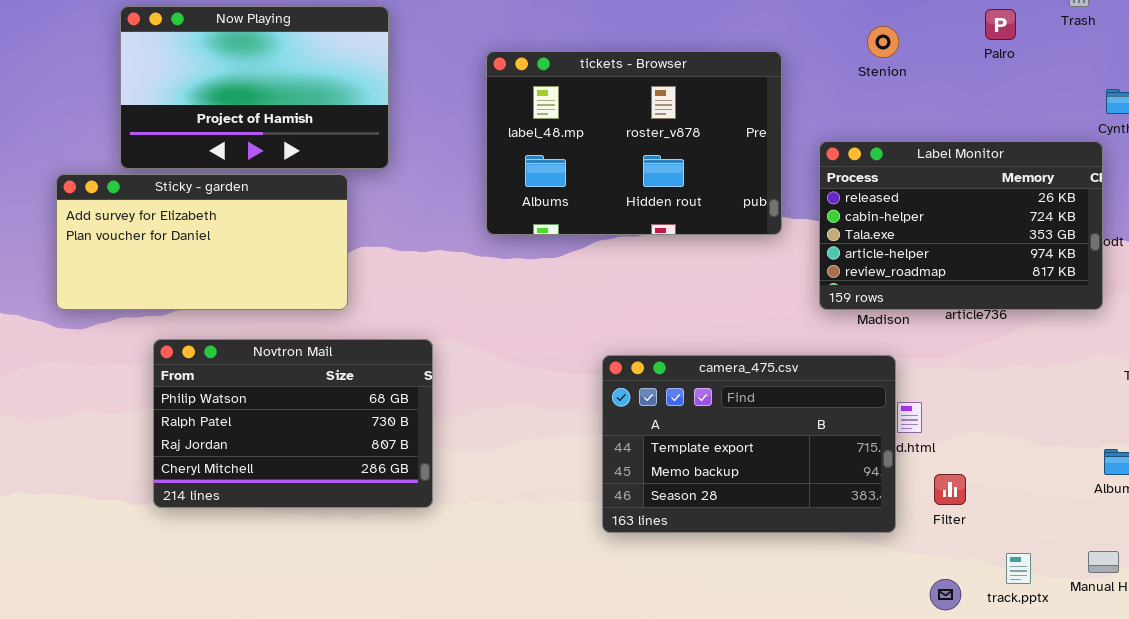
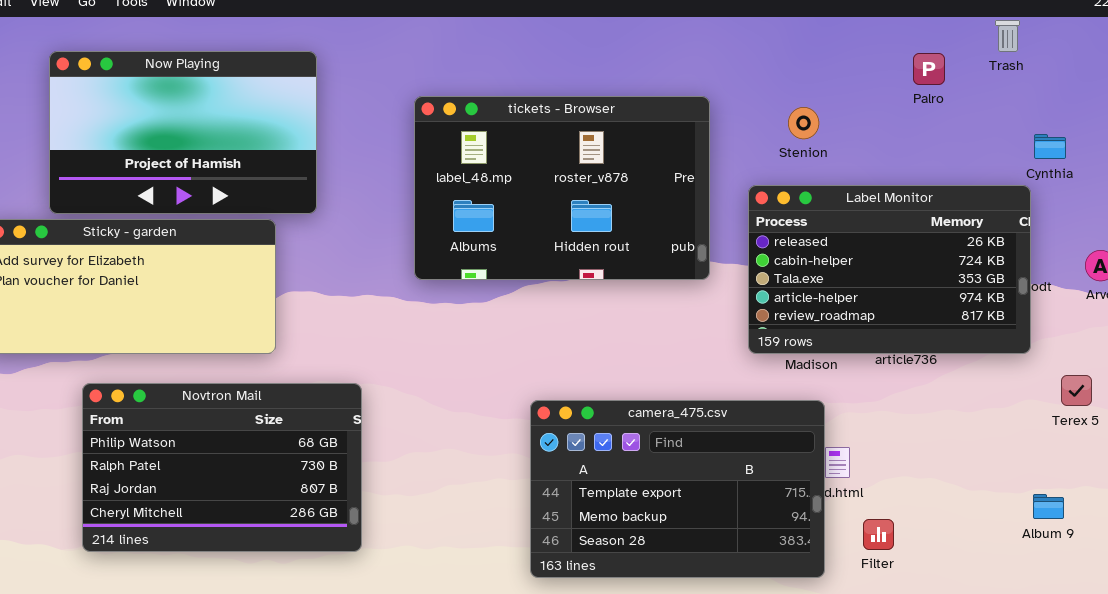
Stenion: [867,26,899,58] -> [788,107,819,139], moved

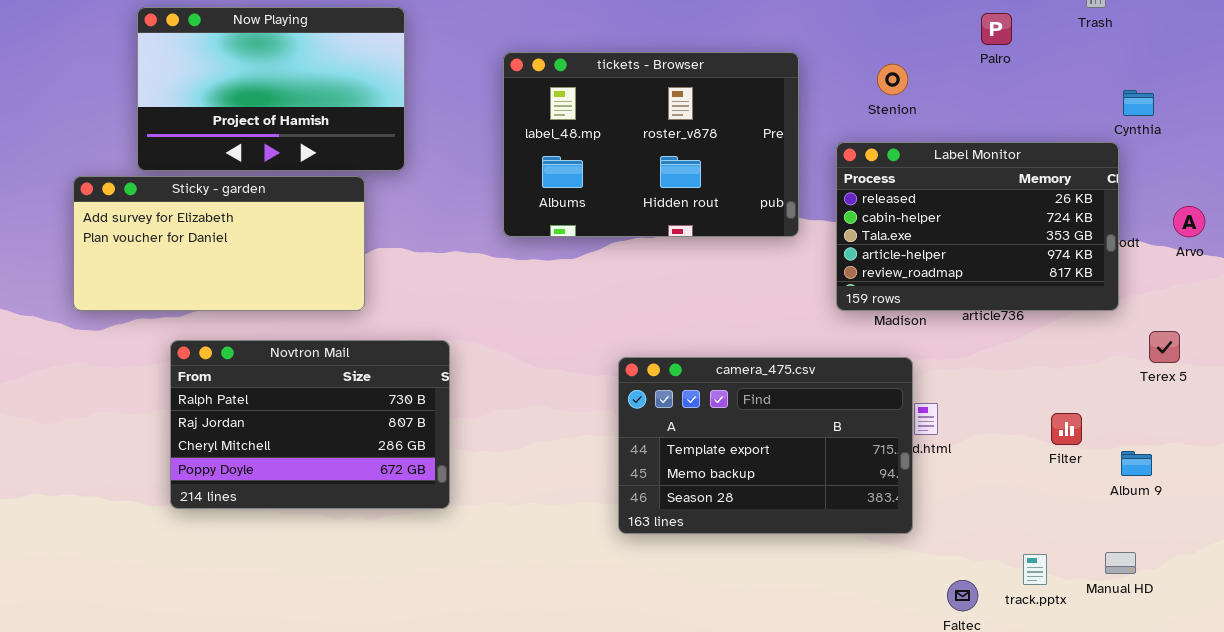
Palro: [913,53,945,85] -> [981,13,1012,45], moved
Novtron Mail: [82,383,362,552] -> [170,340,450,509], scrolled down 1 row
Filter: [863,519,894,550] -> [1051,413,1082,445], moved

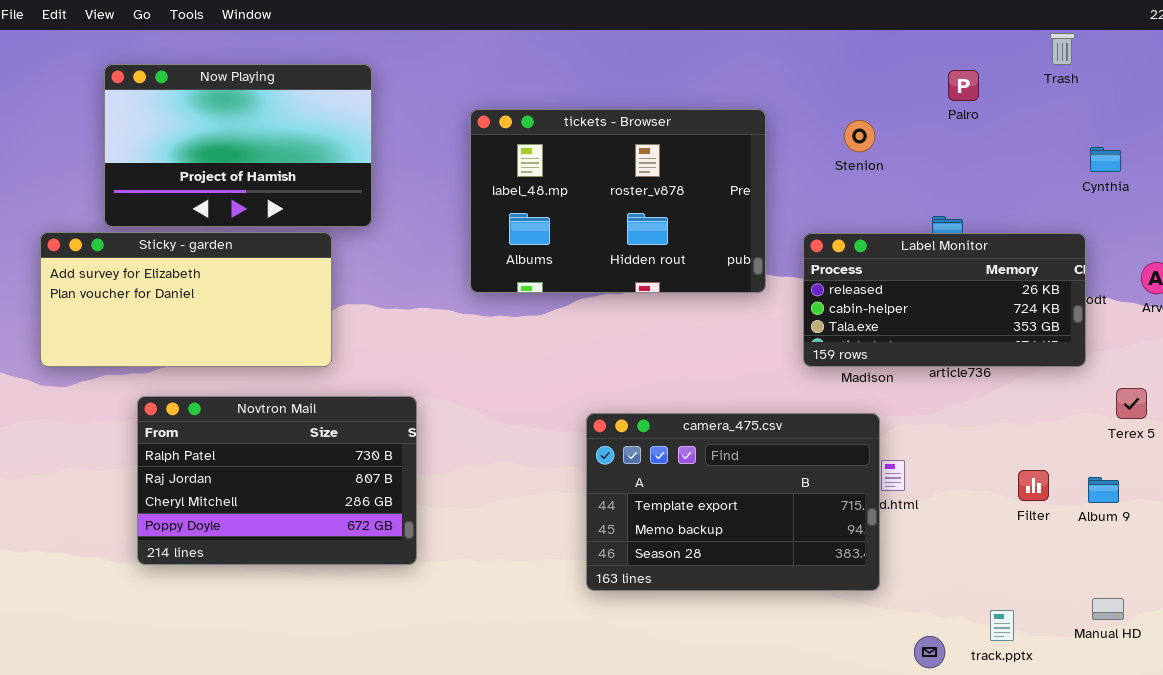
Label Monitor: [836,142,1119,311] -> [803,233,1086,367], resized
Album 9: [1121,451,1152,476] -> [1088,477,1119,503], moved
Manual HD: [1105,552,1136,574] -> [1092,598,1124,620], moved

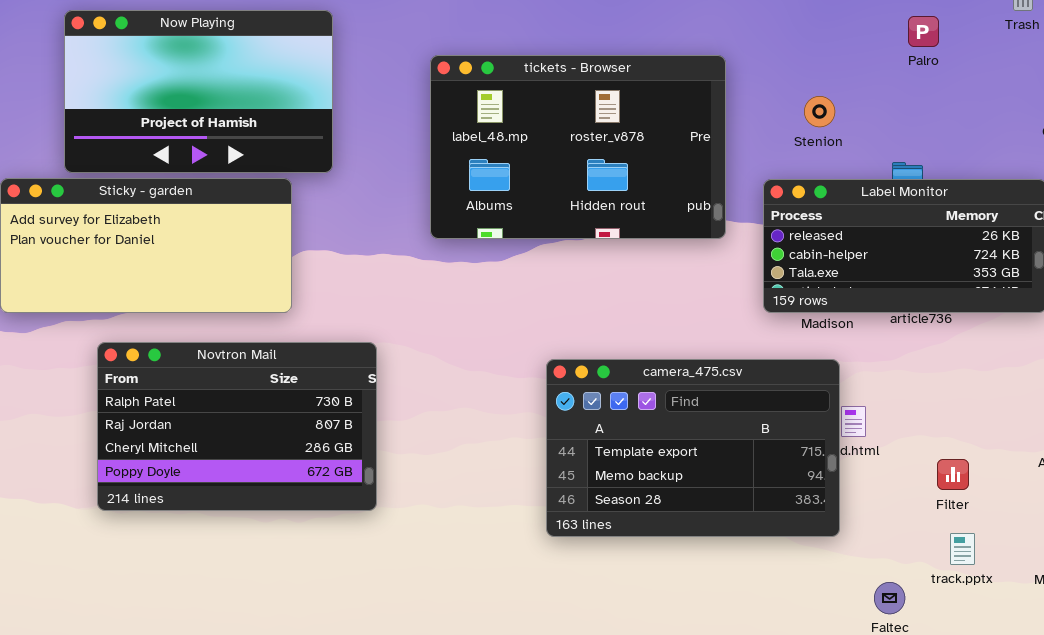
Stenion: [844,120,875,152] -> [804,96,835,127], moved
Filter: [1018,470,1049,501] -> [937,459,969,490], moved
track.pptx: [990,610,1014,641] -> [950,533,975,565], moved

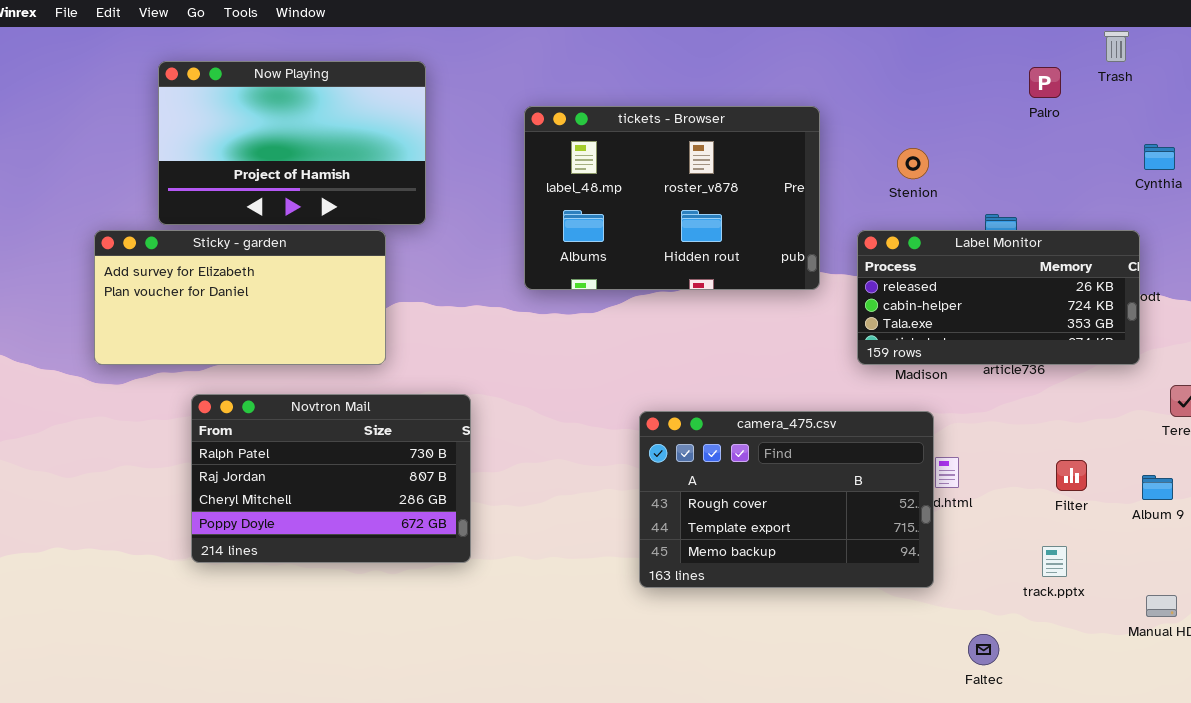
Palro: [908,16,939,47] -> [1029,67,1061,98], moved
camera_475.csv: [546,359,840,537] -> [639,411,934,588], scrolled up 1 row
Filter: [937,459,969,490] -> [1056,460,1087,491], moved
track.pptx: [950,533,975,565] -> [1042,546,1067,577], moved

